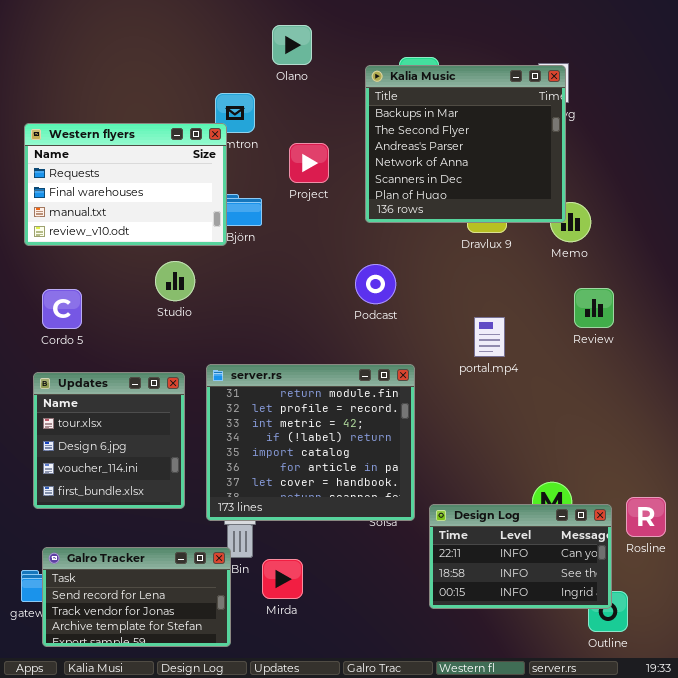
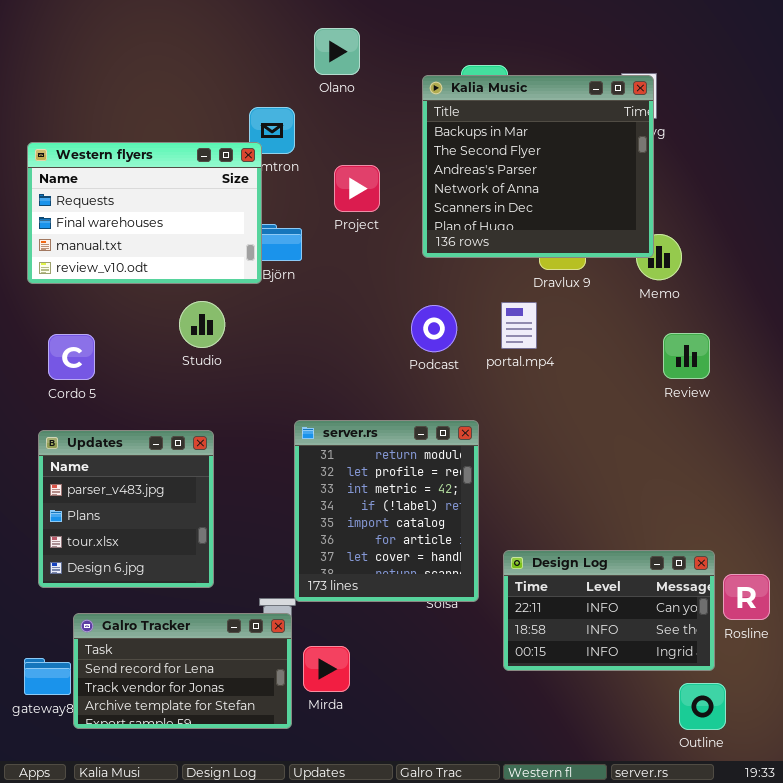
portal.mp4: [474,317,505,357] -> [501,302,537,349], moved
server.rs: [206,364,415,521] -> [294,420,479,602], resized
Updates: [33,372,185,509] -> [38,430,214,588], scrolled up 2 rows
Design Log: [429,504,612,609] -> [503,550,715,671], moved
Galro Tracker: [42,547,231,647] -> [73,613,292,729], moved

